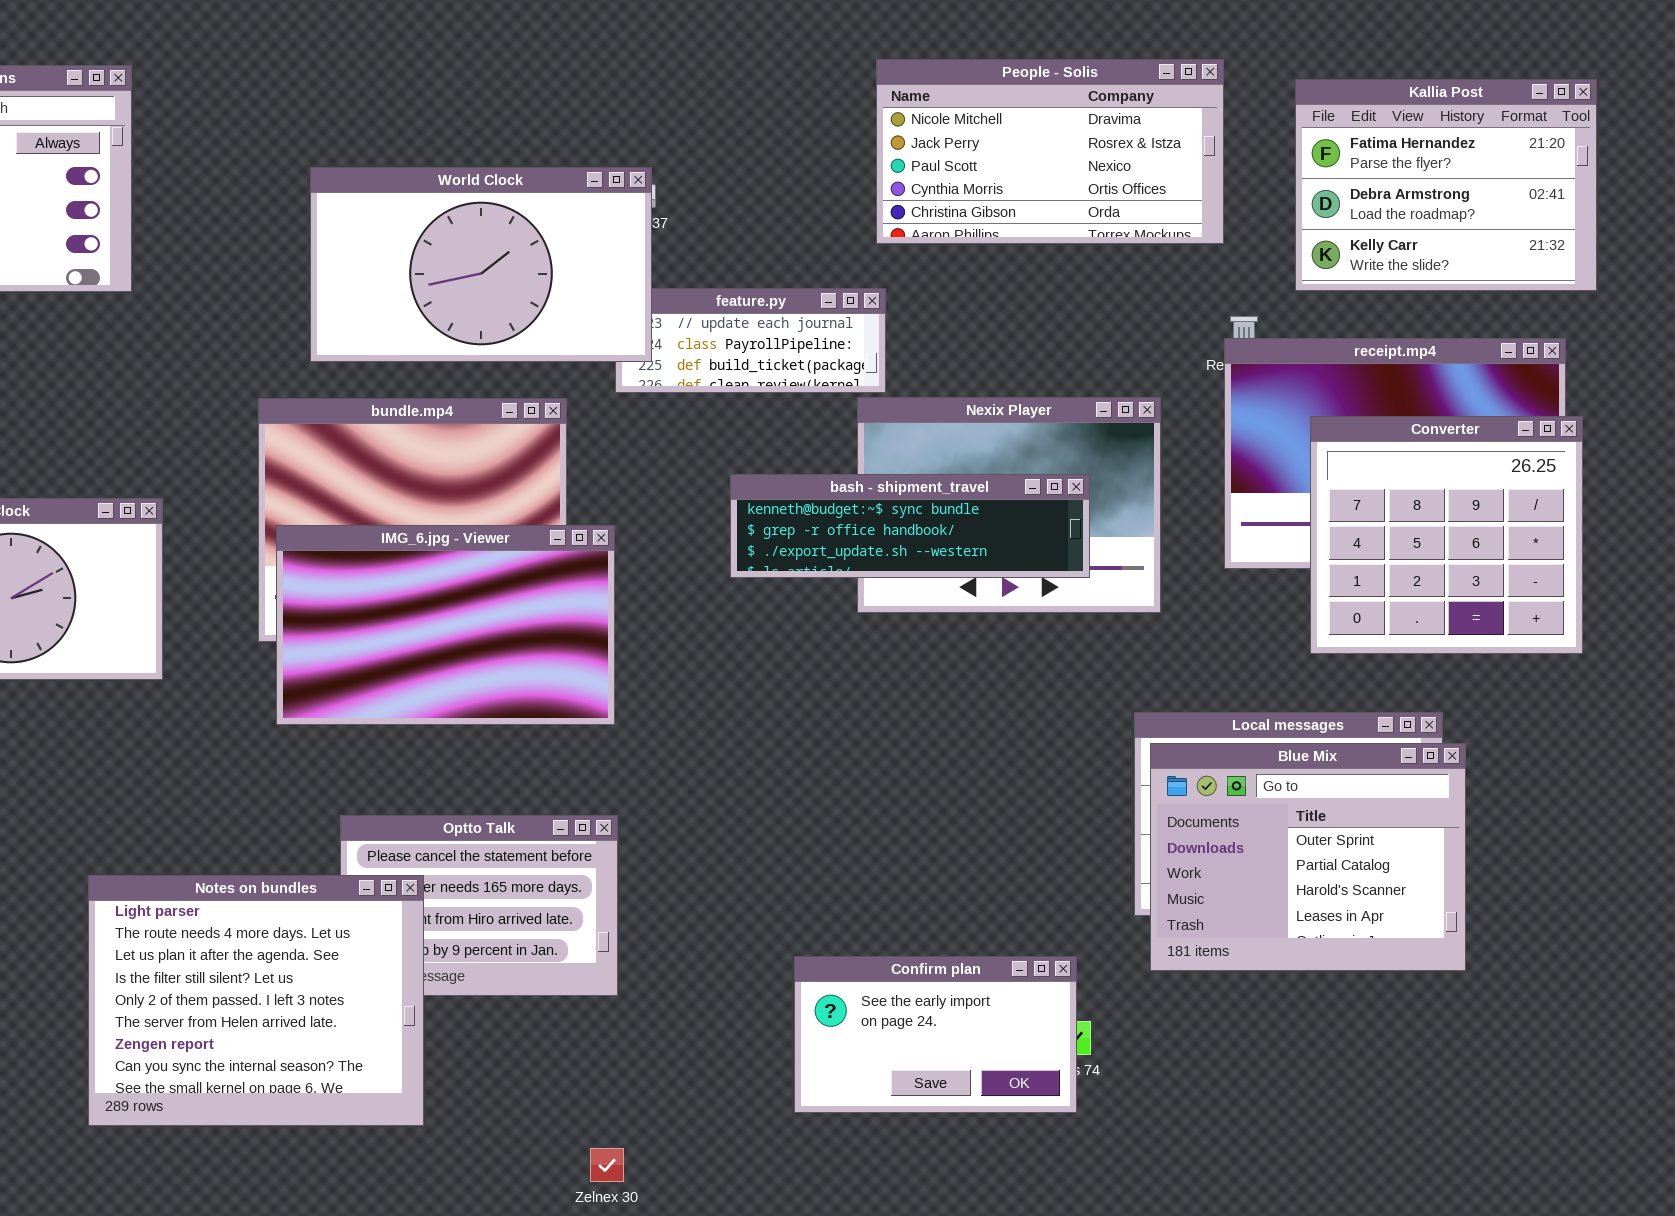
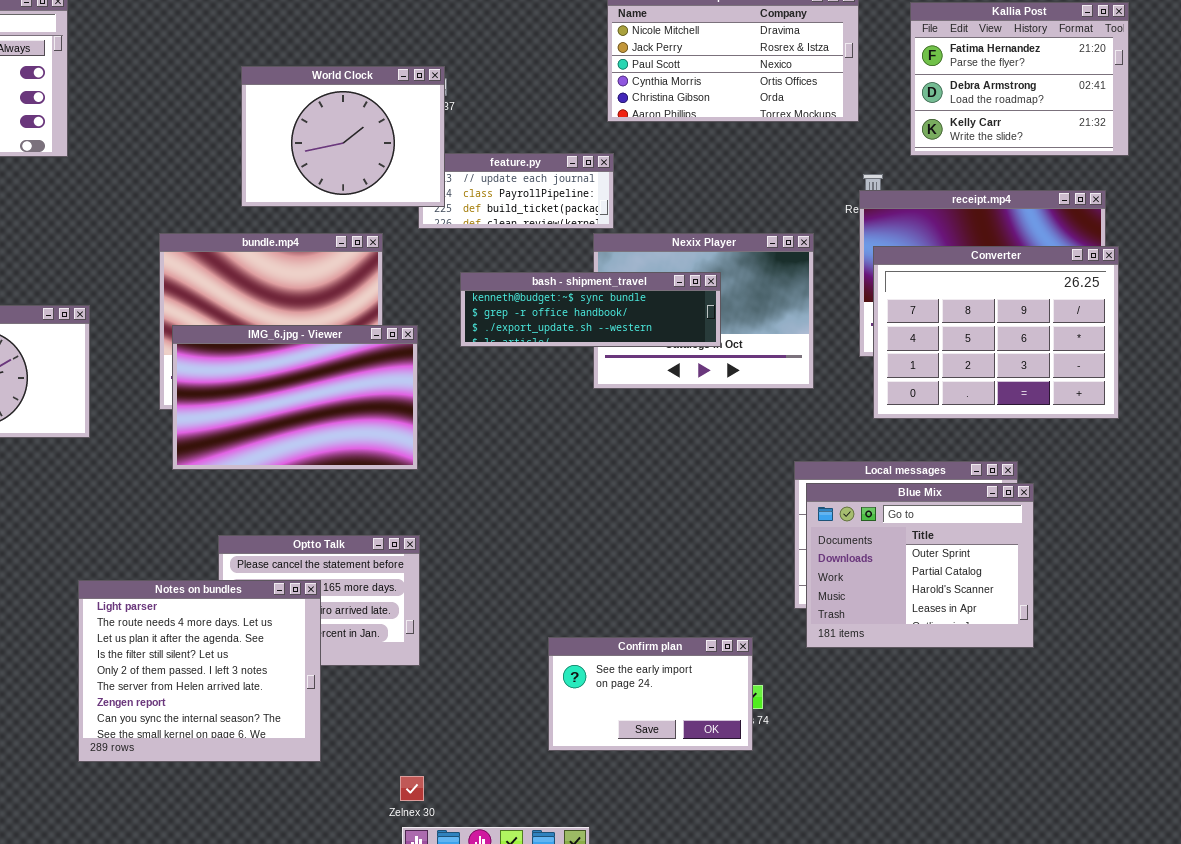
World Clock: [310,167,652,362] -> [241,66,445,207], resized
Converter: [1310,416,1583,654] -> [873,246,1119,419], resized
bash - shipment_travel: [730,474,1090,578] -> [460,272,721,347], moved
Notes on bundles: [88,875,424,1126] -> [78,580,321,762], moved

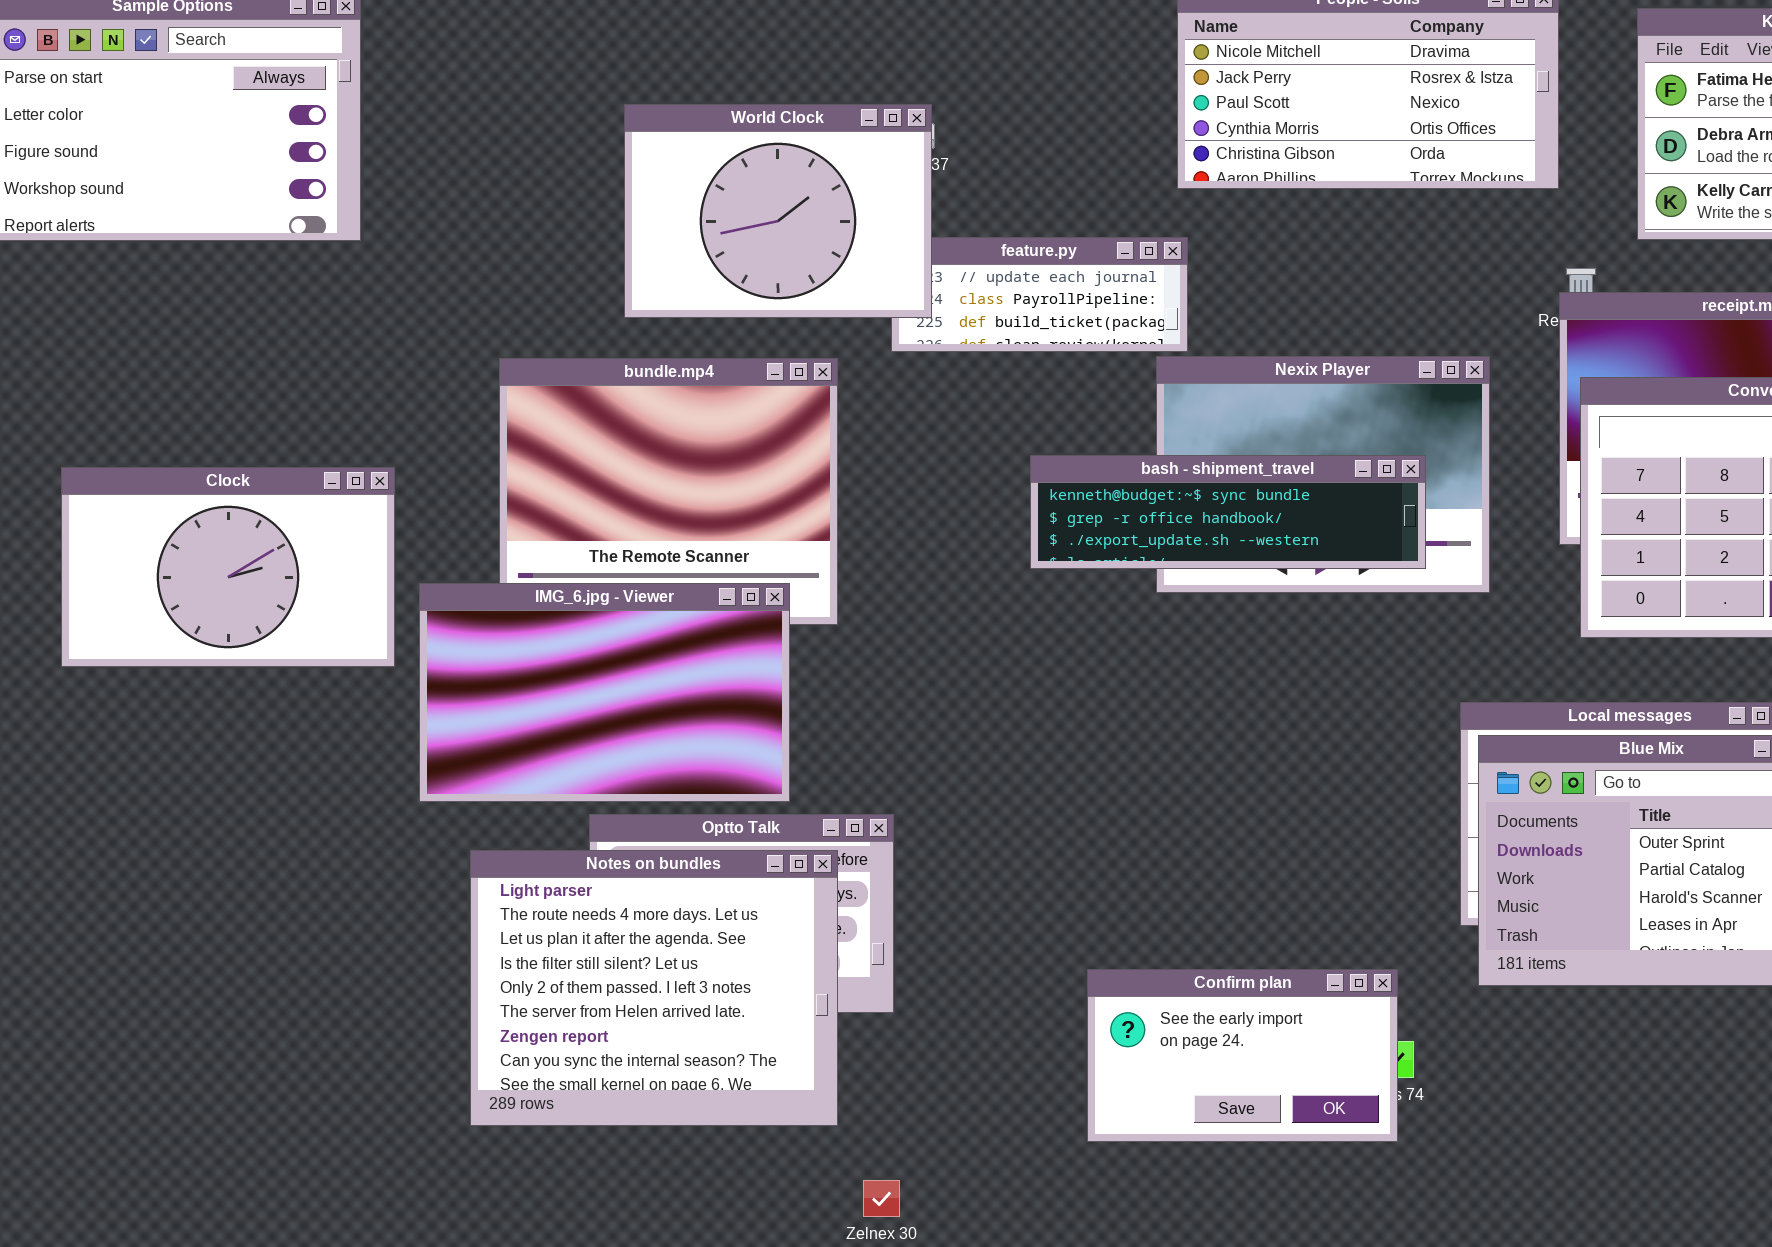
bash - shipment_travel: [460,272,721,347] -> [1030,455,1426,569], moved
IMG_6.jpg - Viewer: [172,325,418,470] -> [419,583,790,802], moved
Notes on bundles: [78,580,321,762] -> [470,850,838,1126], moved

